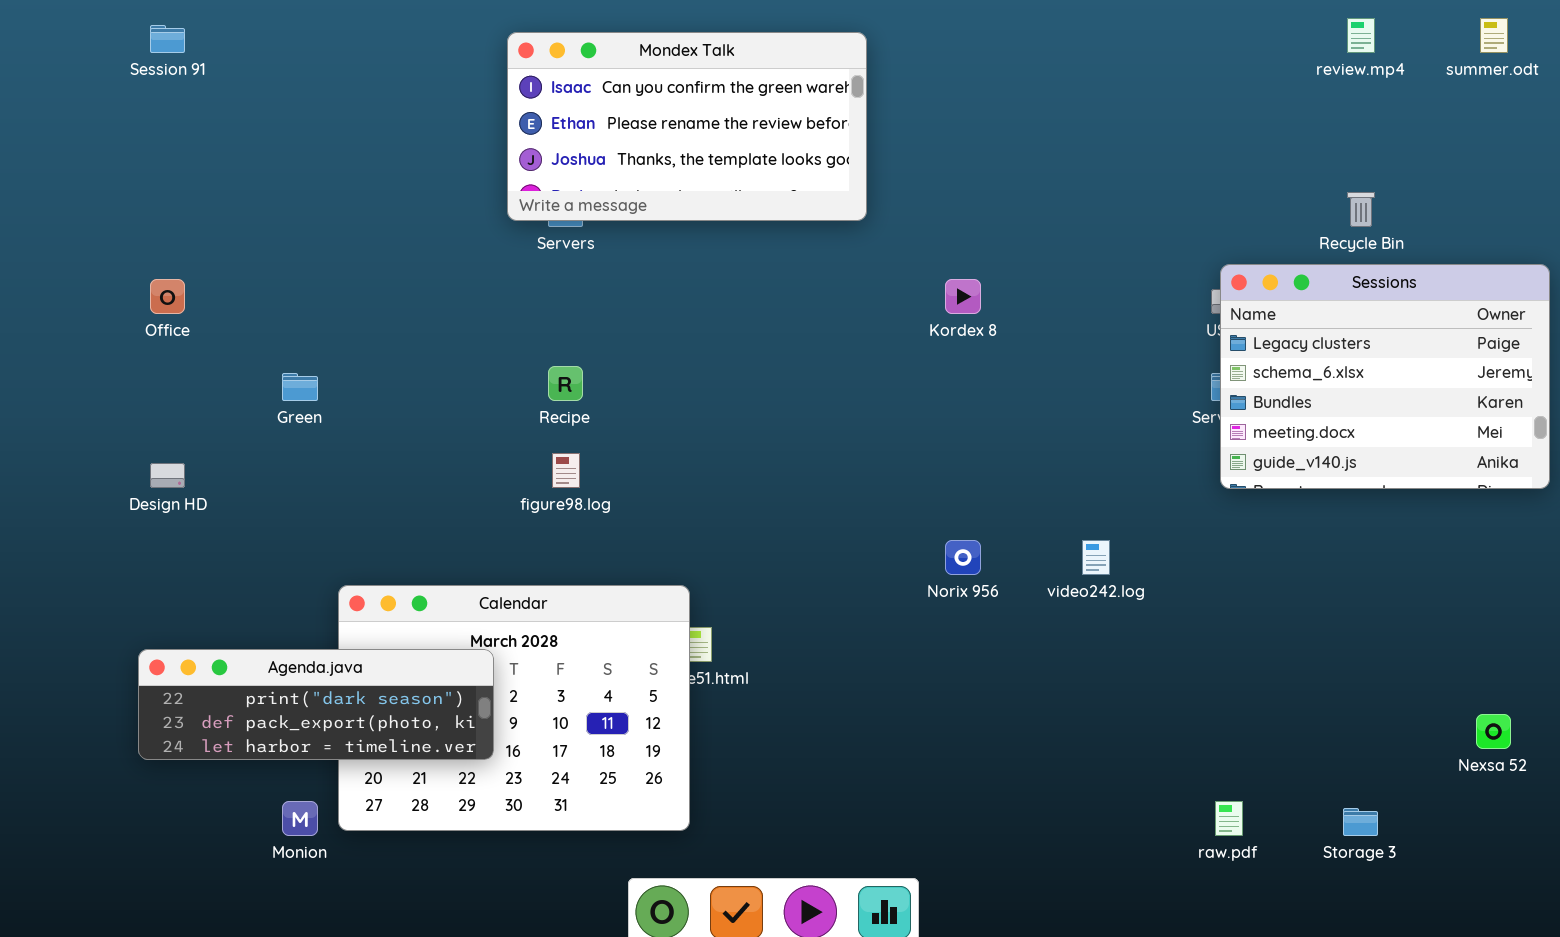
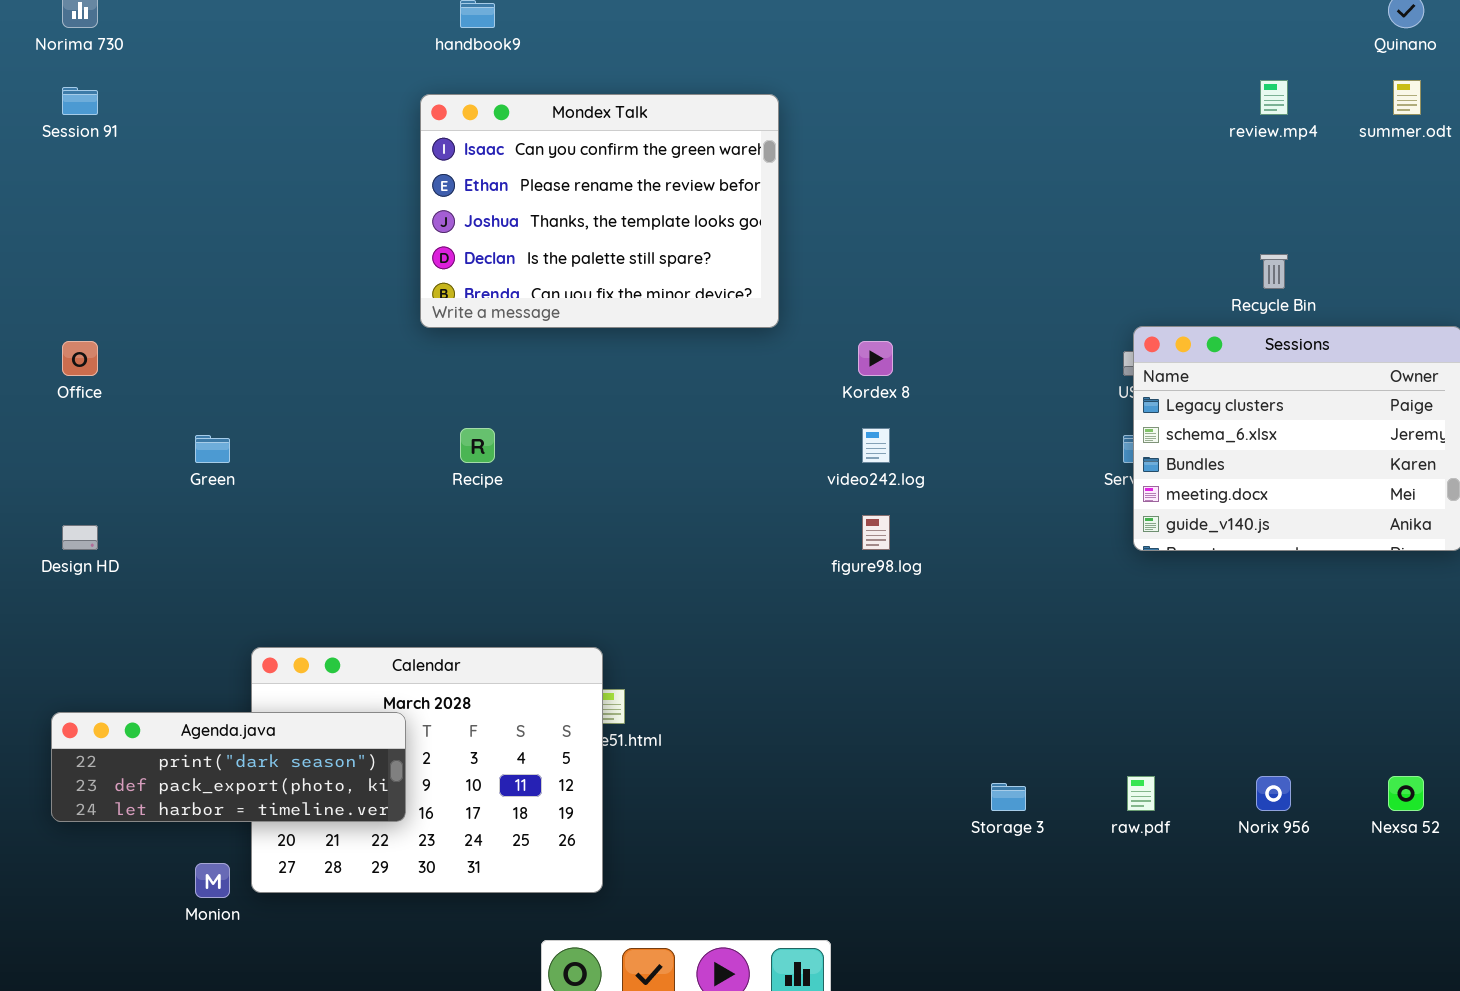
Mondex Talk: [507,32,867,221] -> [420,94,779,328], resized
figure98.log: [552,453,580,488] -> [862,515,890,550], moved
Norix 956: [945,540,981,575] -> [1256,776,1291,811], moved
video242.log: [1082,540,1110,575] -> [862,428,890,463], moved
raw.pdf: [1215,801,1243,836] -> [1127,776,1155,811], moved
Storage 3: [1343,808,1378,836] -> [991,783,1026,811], moved

